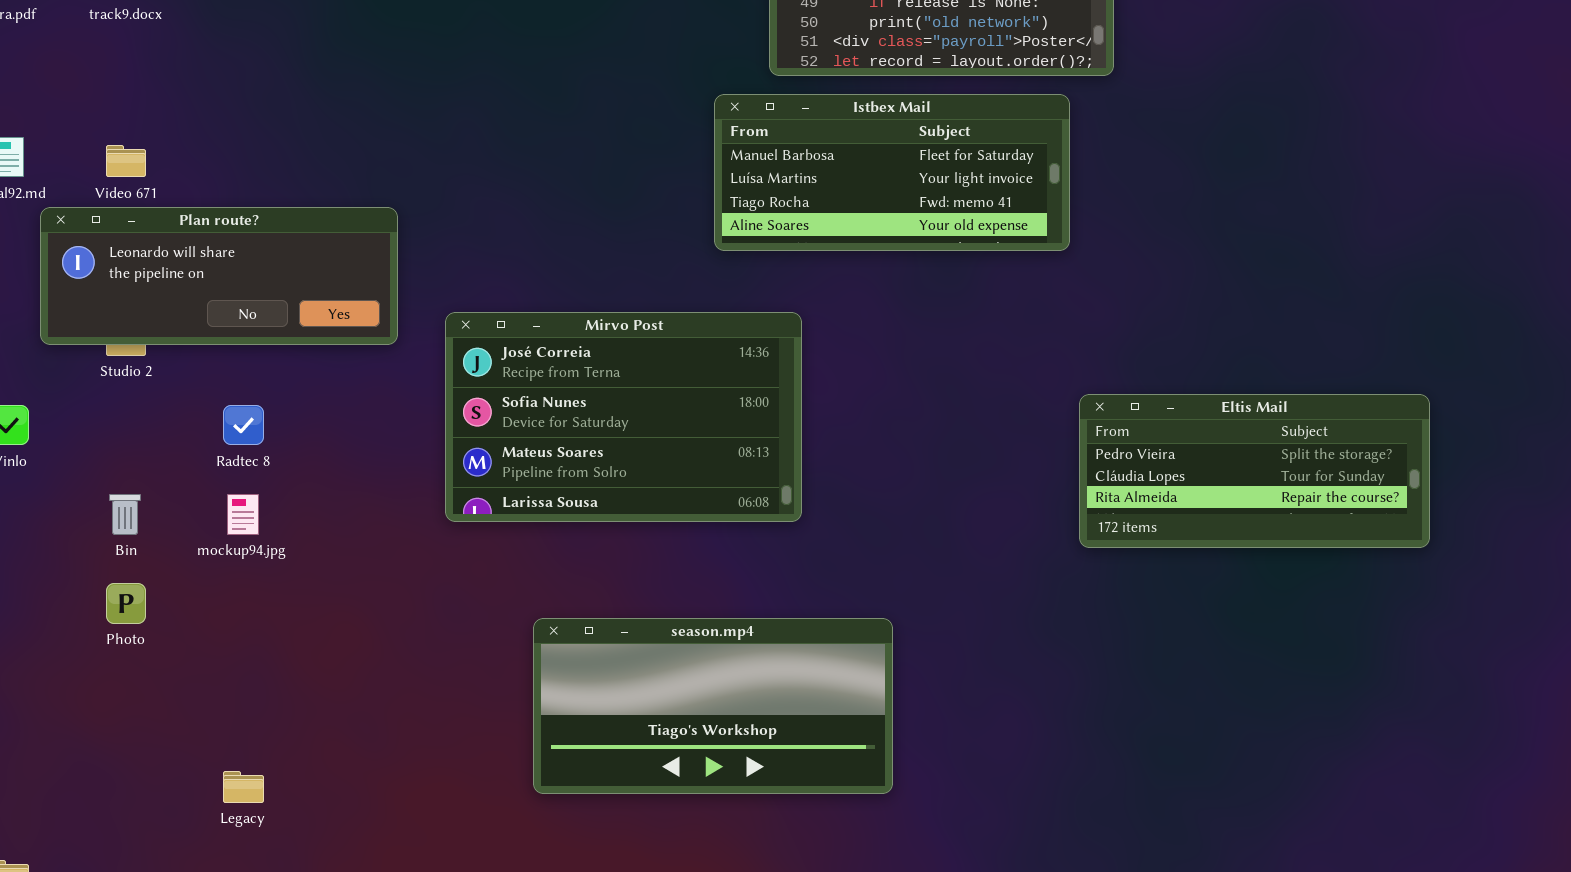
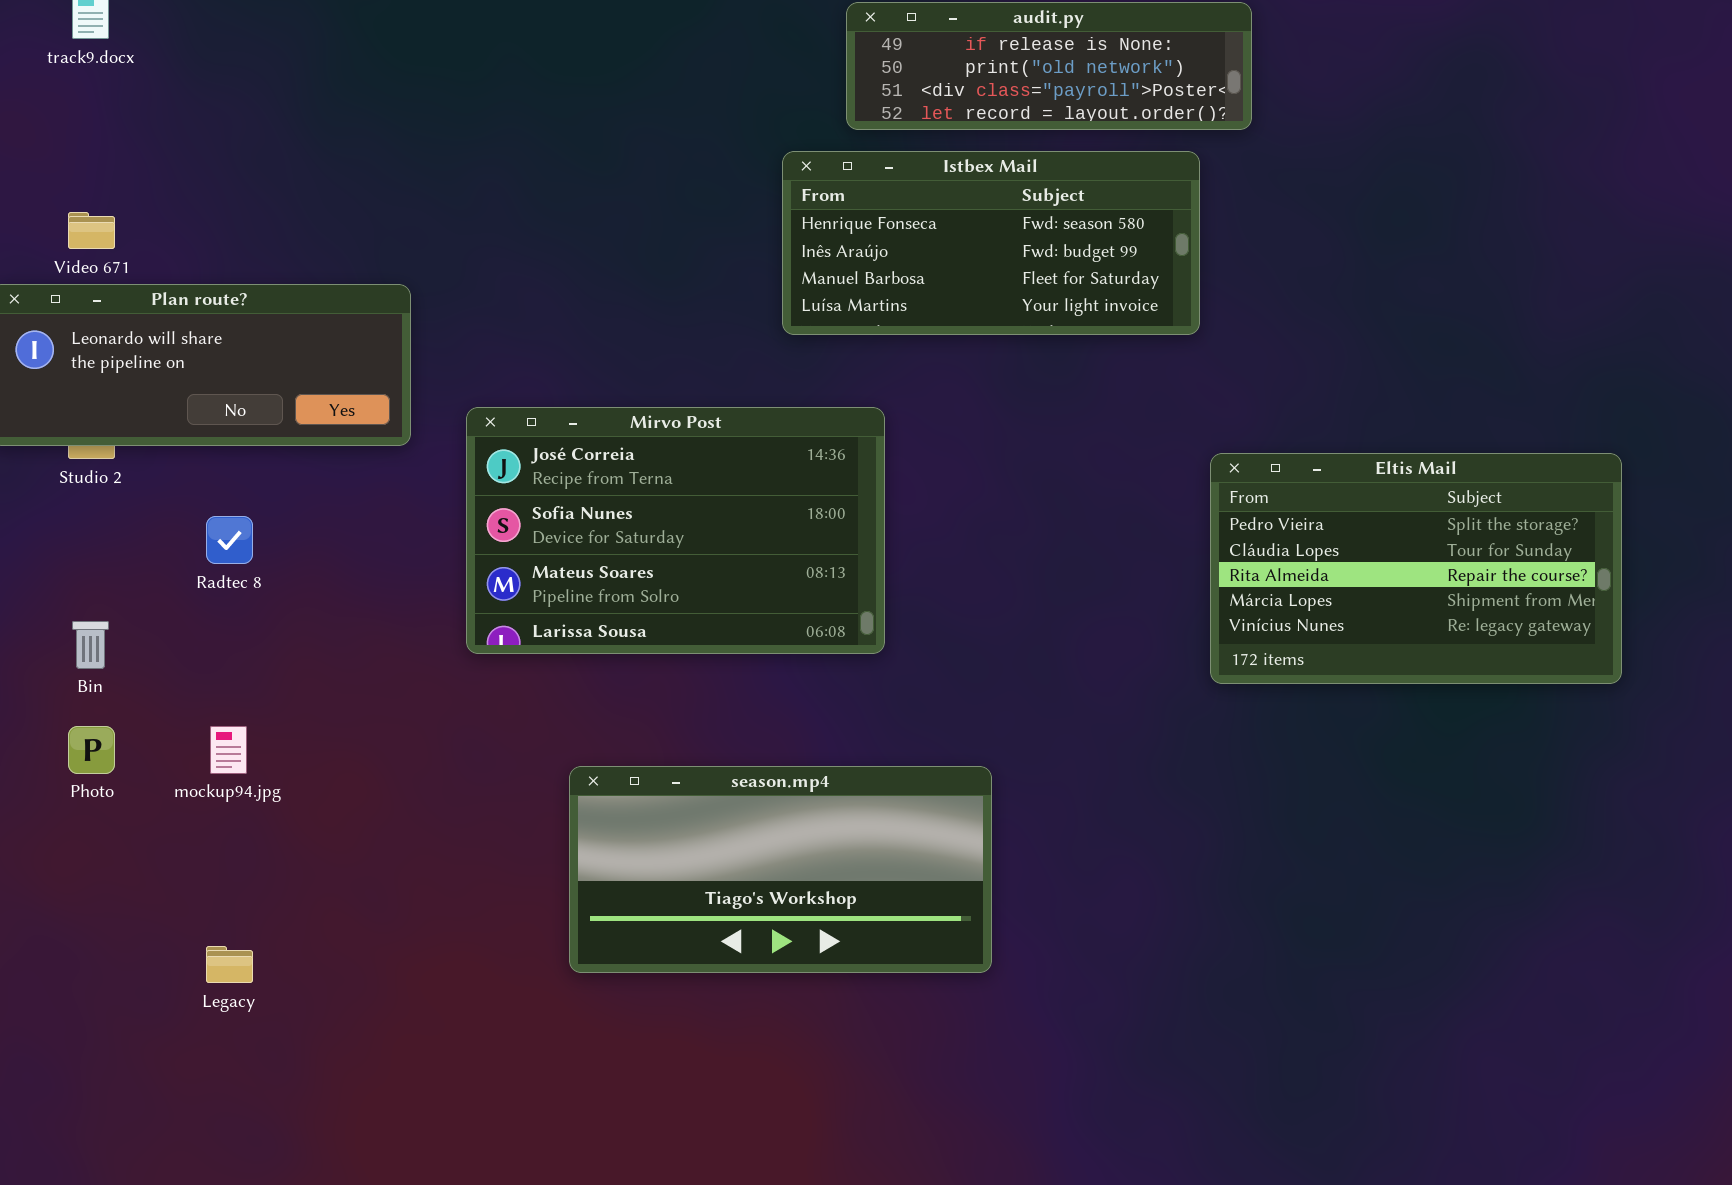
Istbex Mail: [714,94,1070,251] -> [782,151,1200,335], scrolled up 2 rows
Eltis Mail: [1079,394,1430,548] -> [1210,453,1622,684], resized
mockup94.jpg: [227,494,259,535] -> [210,726,247,774], moved

